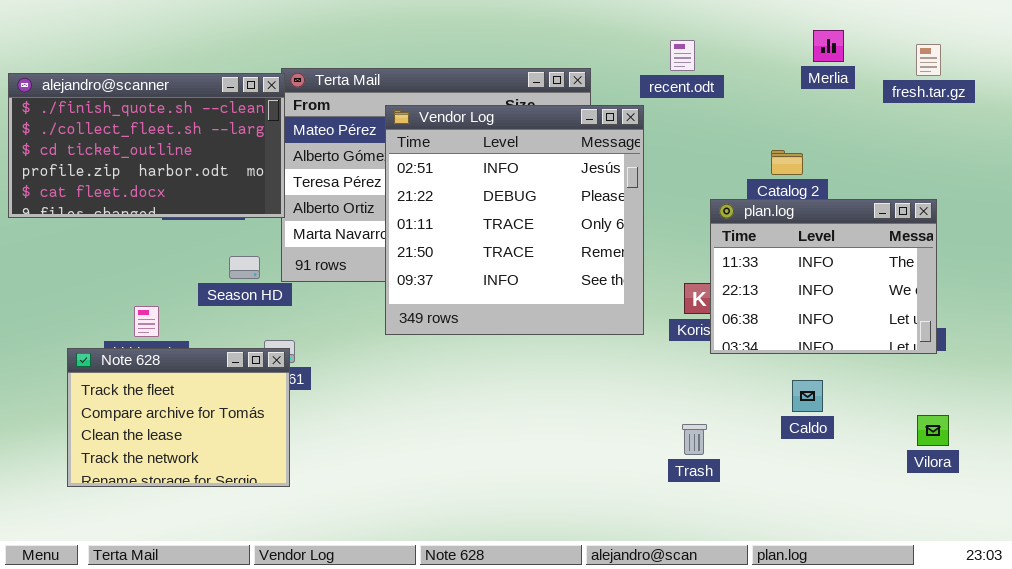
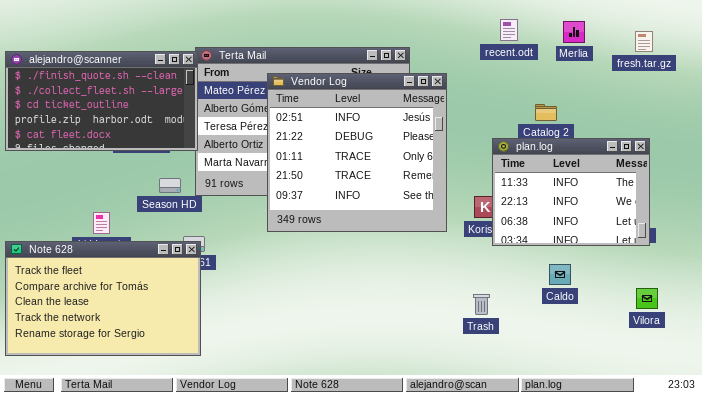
recent.odt: [670,40,695,71] -> [500,19,518,41], moved
Note 628: [67,348,290,487] -> [5,241,201,356], resized

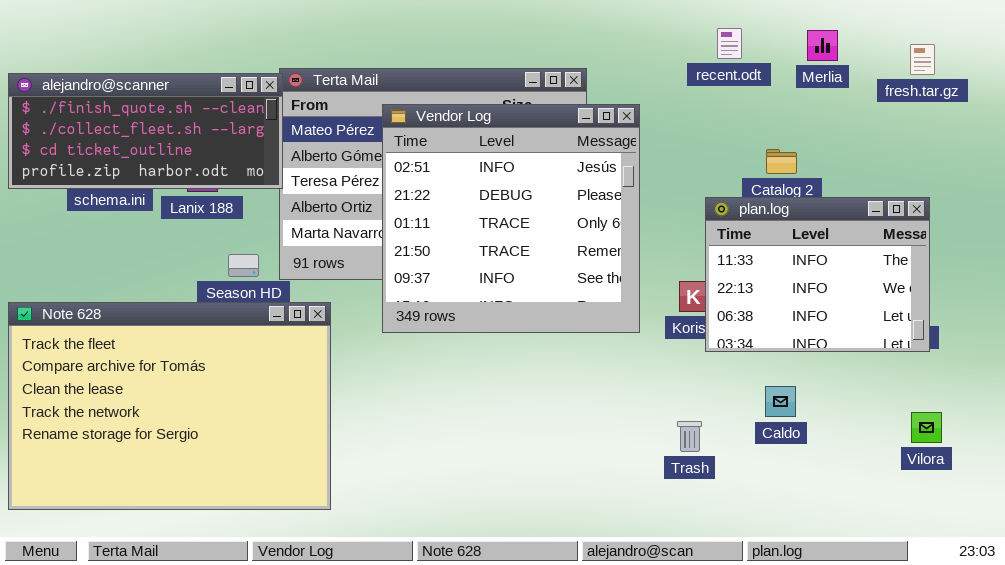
alejandro@scanner: [5,51,198,151] -> [8,73,283,189], resized
Note 628: [5,241,201,356] -> [8,302,331,510], resized
Caldo: [549,264,571,285] -> [765,386,796,417], moved

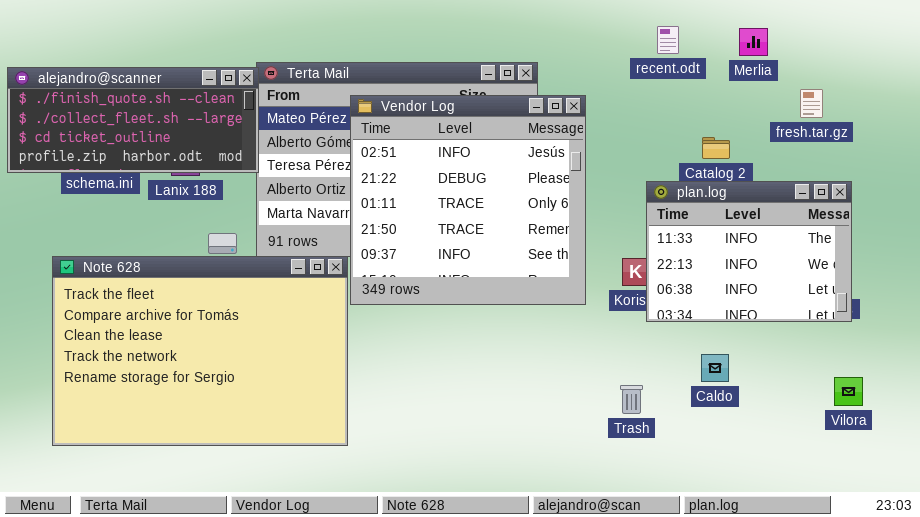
fresh.tar.gz: [910,44,935,75] -> [800,89,823,118], moved
Note 628: [8,302,331,510] -> [52,256,348,446], moved

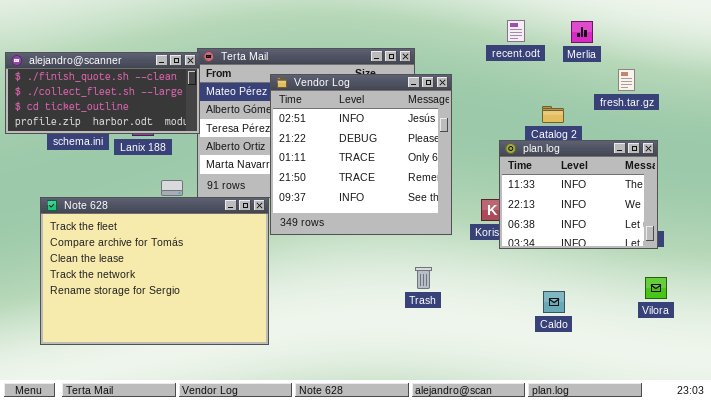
Caldo: [701,354,729,382] -> [543,291,565,313], moved
Vilora: [834,377,863,406] -> [645,277,667,299], moved
Trash: [620,385,643,414] -> [415,267,432,289], moved

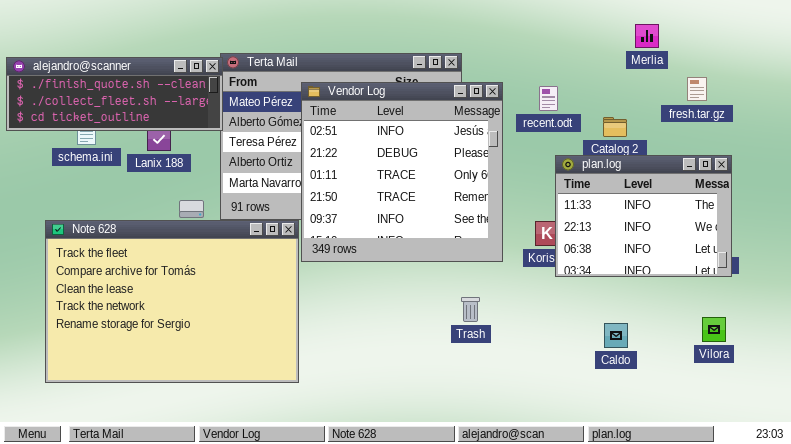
recent.odt: [507,20,525,42] -> [539,86,558,111], moved
alejandro@scanner: [5,52,200,134] -> [6,57,223,131], resized
Vilora: [645,277,667,299] -> [702,317,726,342], moved

